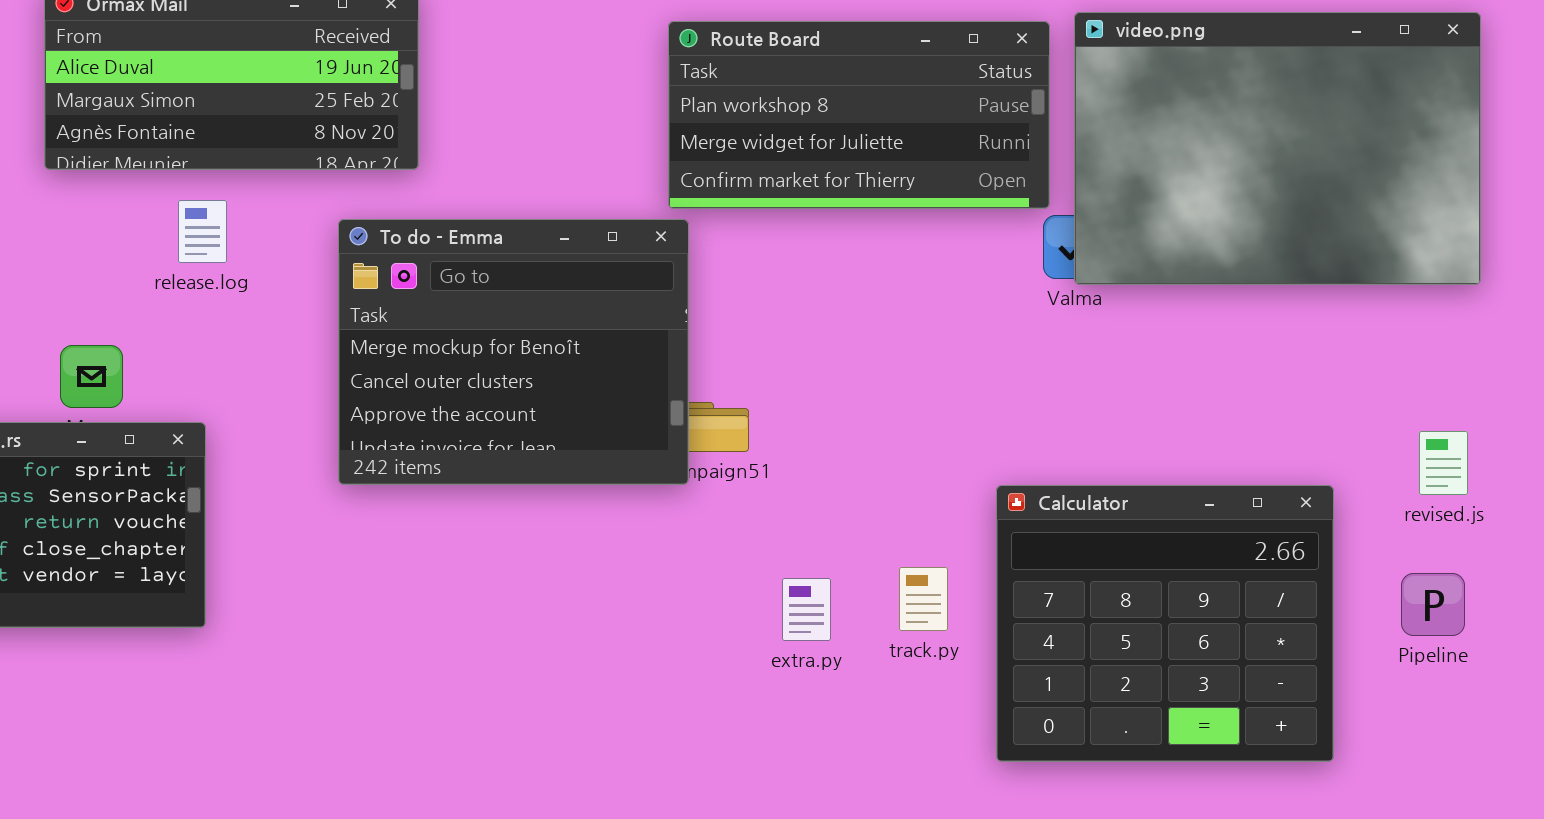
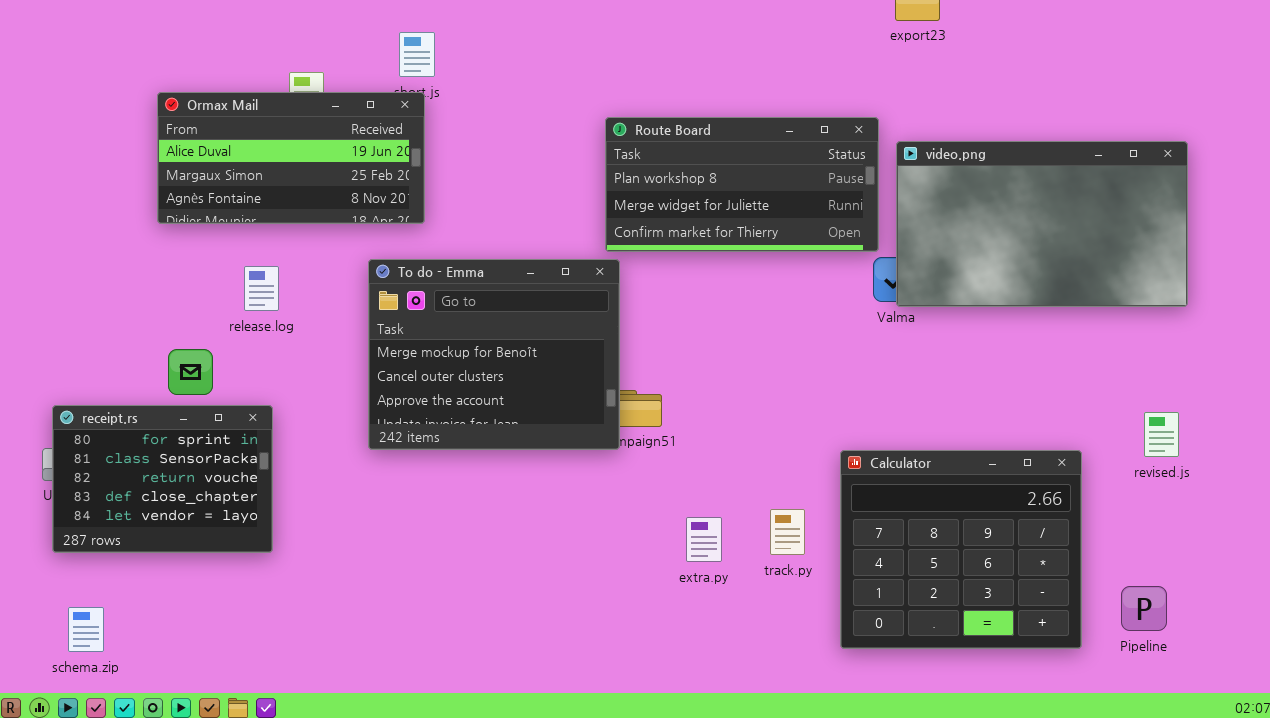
video.png: [1074,12,1481,285] -> [896,141,1188,307], resized
release.log: [178,200,227,263] -> [244,266,279,311], moved
Pipeline: [1401,573,1465,636] -> [1121,586,1167,631], moved

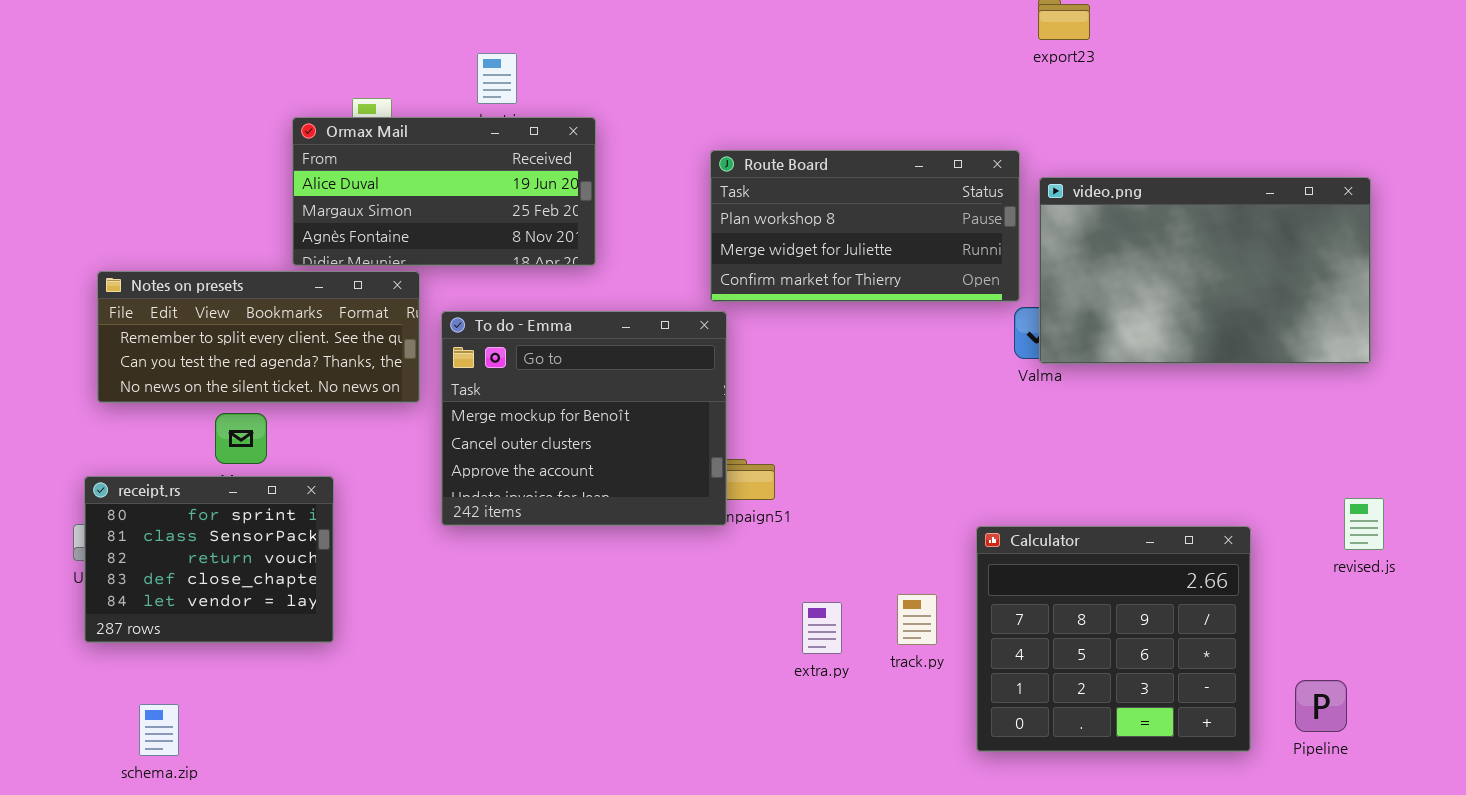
Ormax Mail: [157,92,425,224] -> [292,117,596,266], moved
Notes on presets: none -> [97,271,420,403], opened
revised.js: [1144,412,1179,457] -> [1344,498,1384,550], moved
schema.zip: [68,607,104,652] -> [139,704,179,756], moved

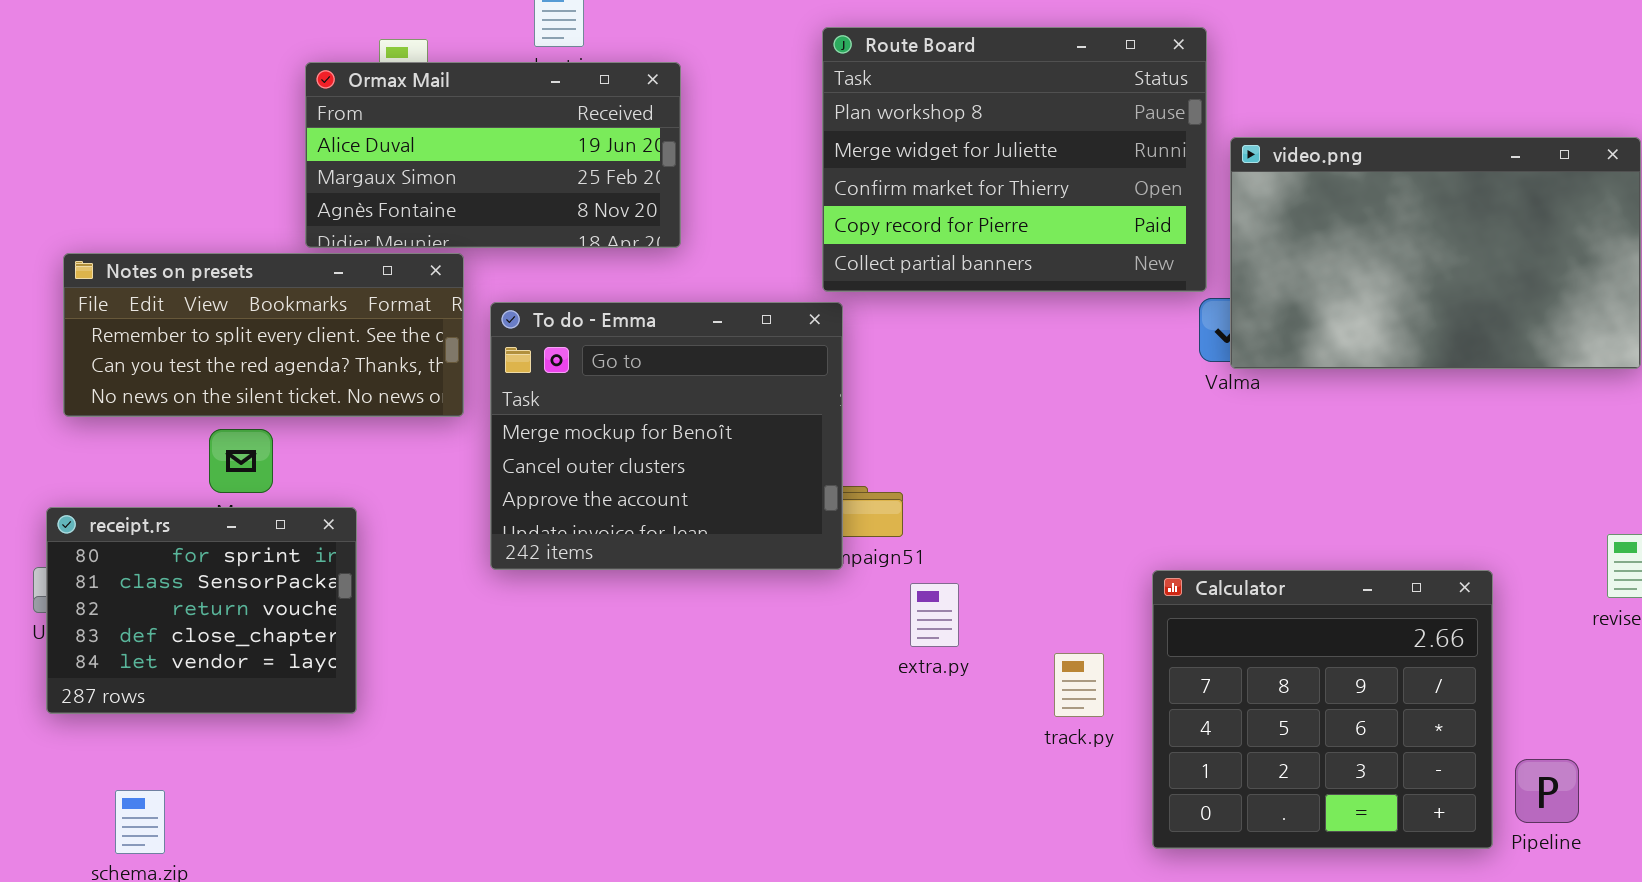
Route Board: [710,150,1020,302] -> [822,27,1207,292], resized
extra.py: [802,602,842,654] -> [910,583,959,647], moved
Pipeline: [1295,680,1347,732] -> [1515,759,1579,823], moved

